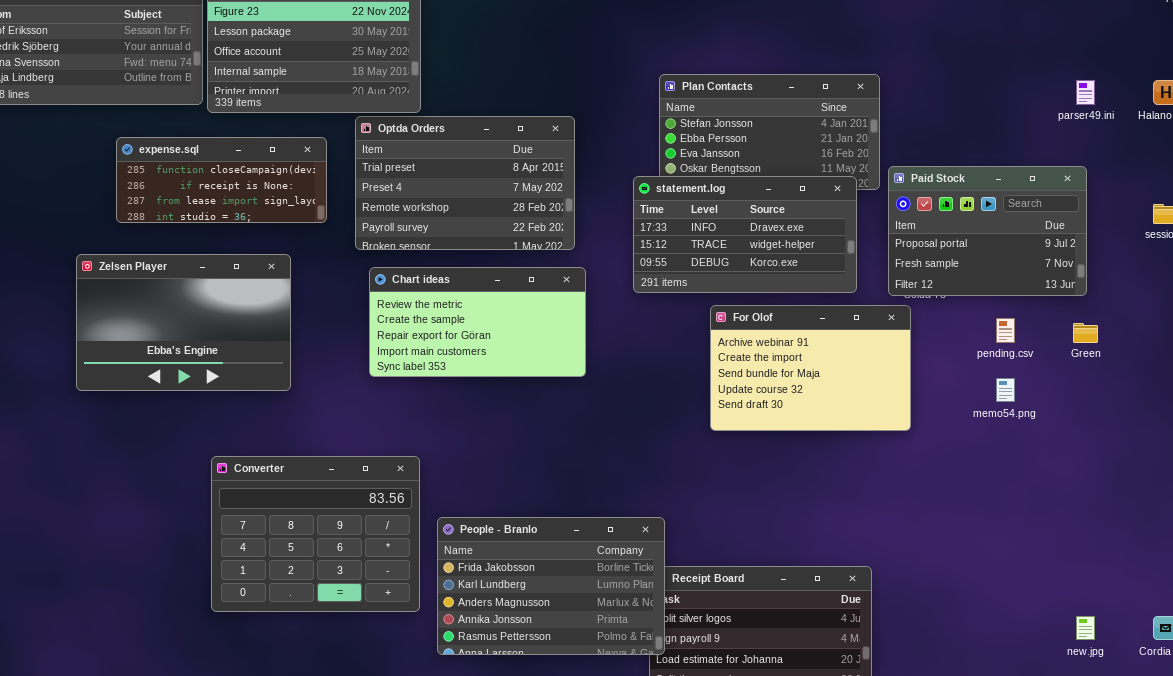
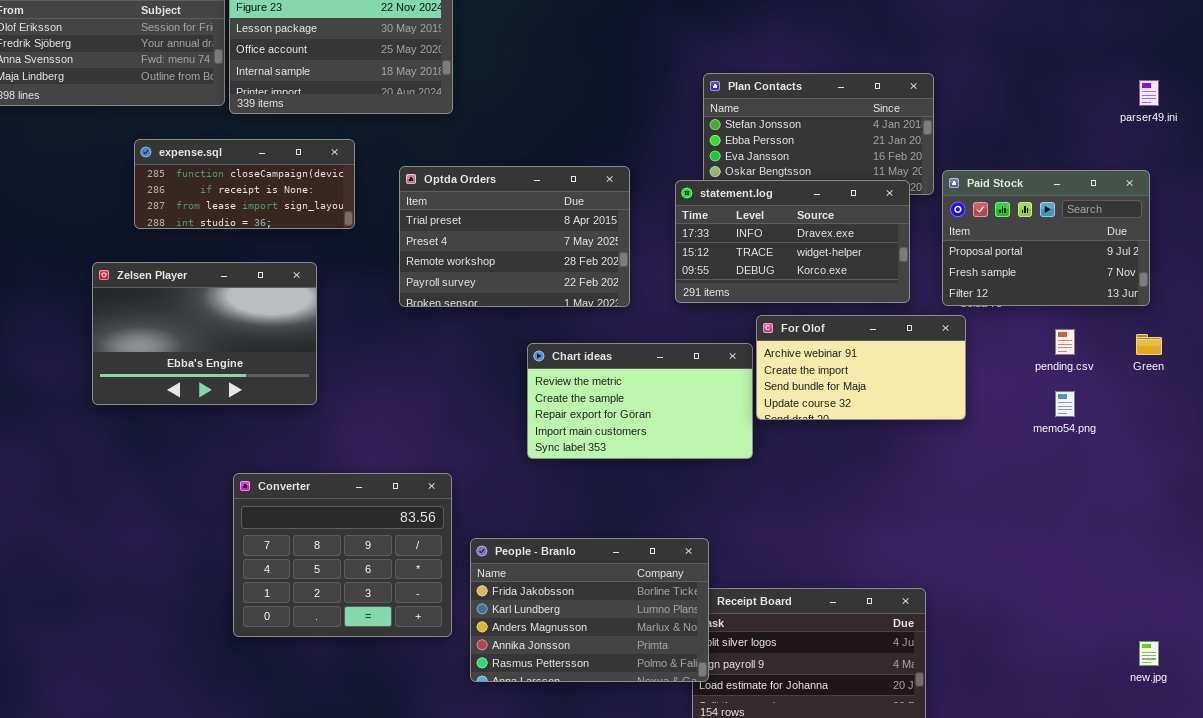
Optda Orders: [355,116,575,250] -> [399,166,630,307], moved
Chart ideas: [369,267,586,377] -> [527,343,753,459], moved
For Olof: [710,305,911,431] -> [756,315,966,420], resized

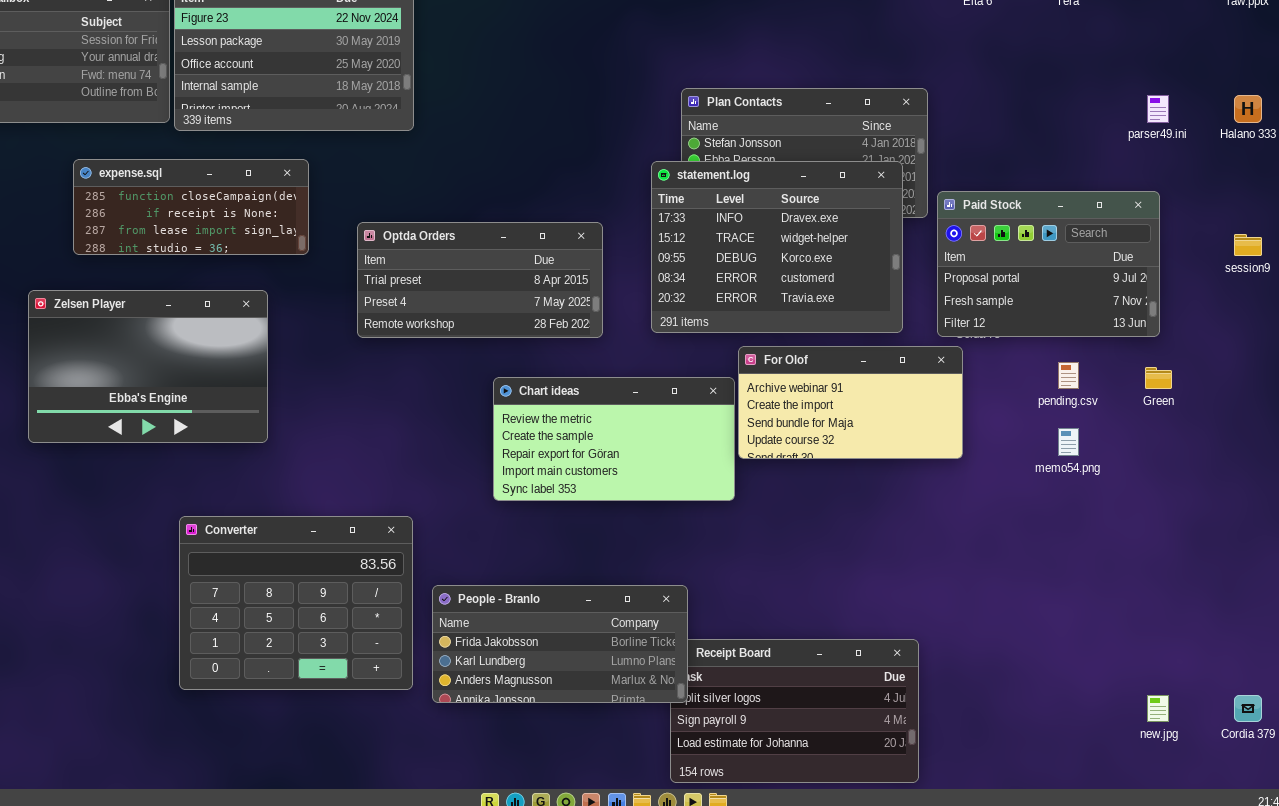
Optda Orders: [399,166,630,307] -> [357,222,603,338], resized
statement.log: [675,180,910,303] -> [651,161,903,333], resized
People - Branlo: [470,538,709,682] -> [432,585,688,703], resized

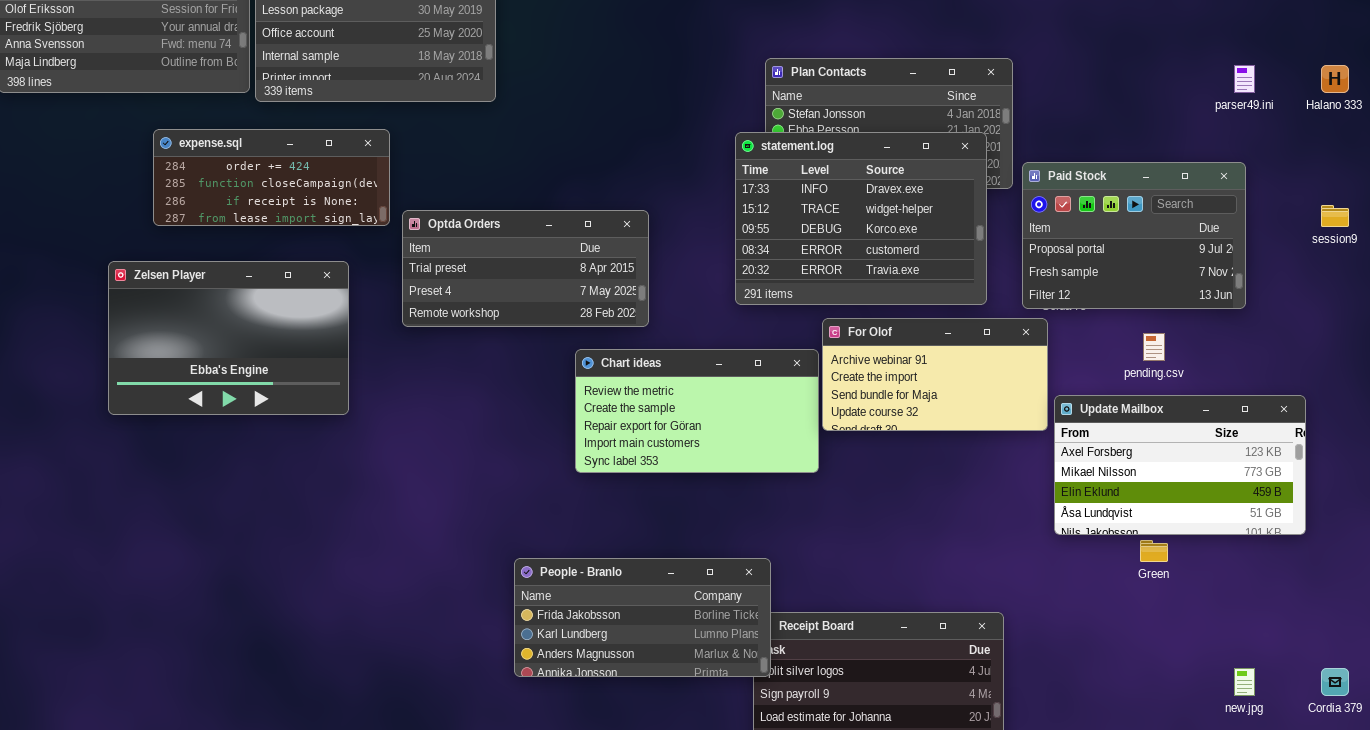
expense.sql: [73,159,309,255] -> [153,129,390,226], scrolled up 1 row
Optda Orders: [357,222,603,338] -> [402,210,649,327], moved
Green: [1145,367,1172,389] -> [1140,540,1168,562], moved
Update Mailbox: none -> [1054,395,1306,535], opened
Converter: [179,516,413,690] -> none, closed

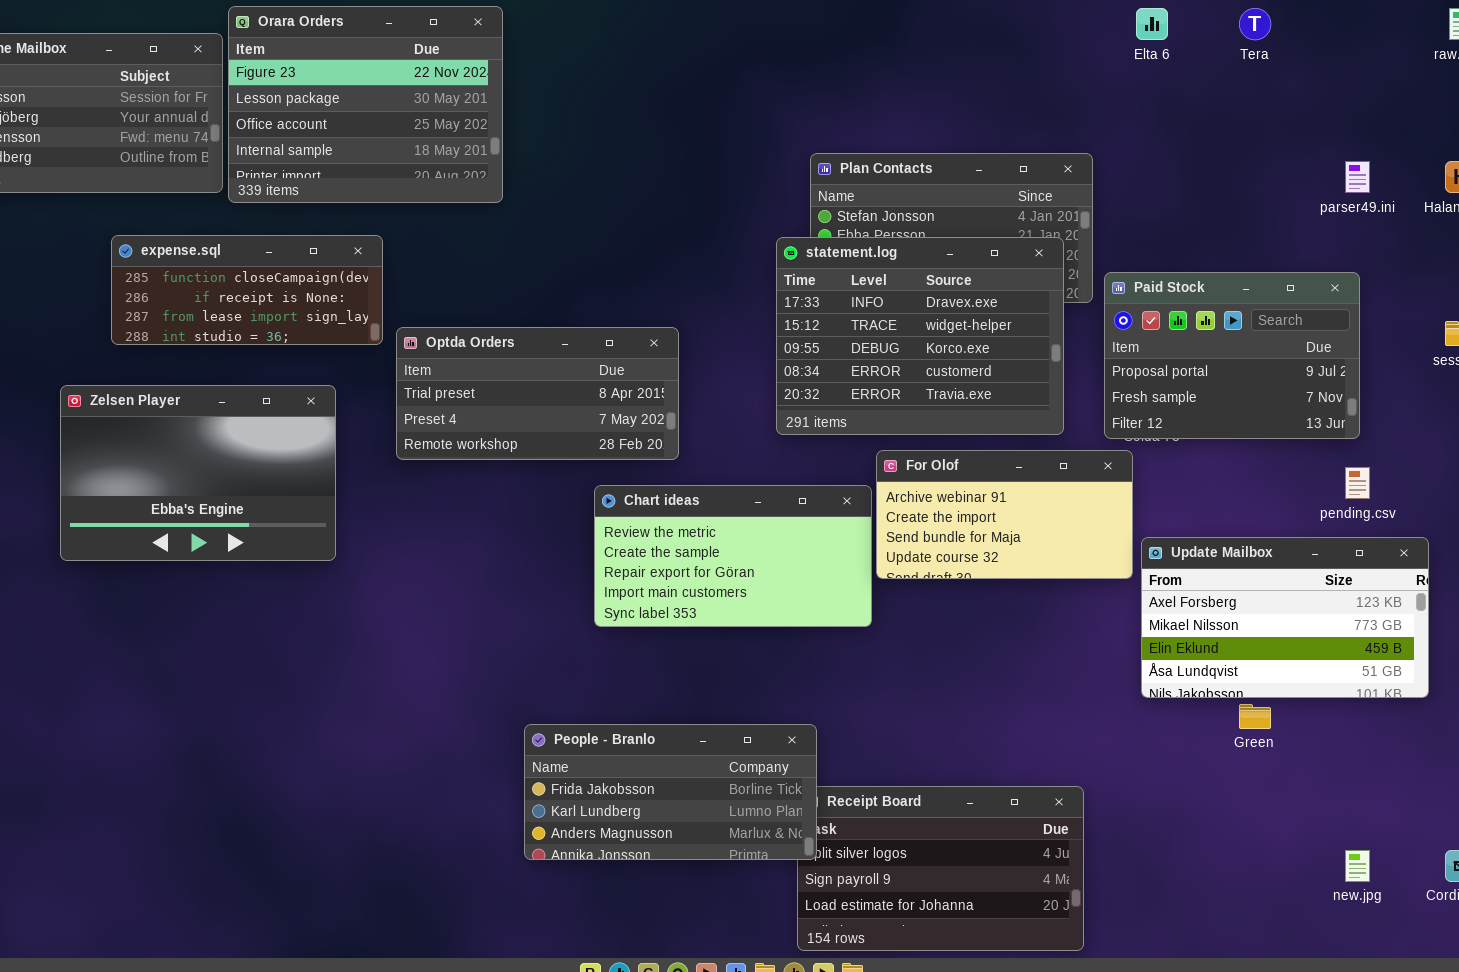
expense.sql: [153,129,390,226] -> [111,235,383,345], scrolled down 1 row
pending.csv: [1143,333,1165,361] -> [1345,467,1370,499], moved

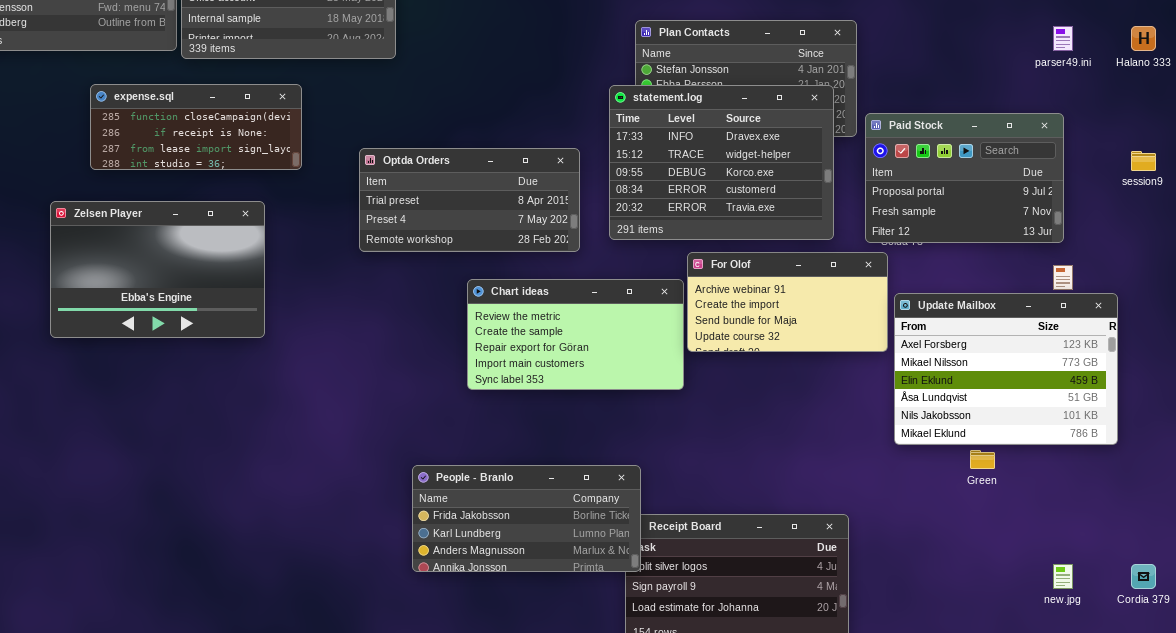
Optda Orders: [396,327,679,460] -> [359,148,580,252], moved
Update Mailbox: [1141,537,1429,698] -> [894,293,1118,445], resized

